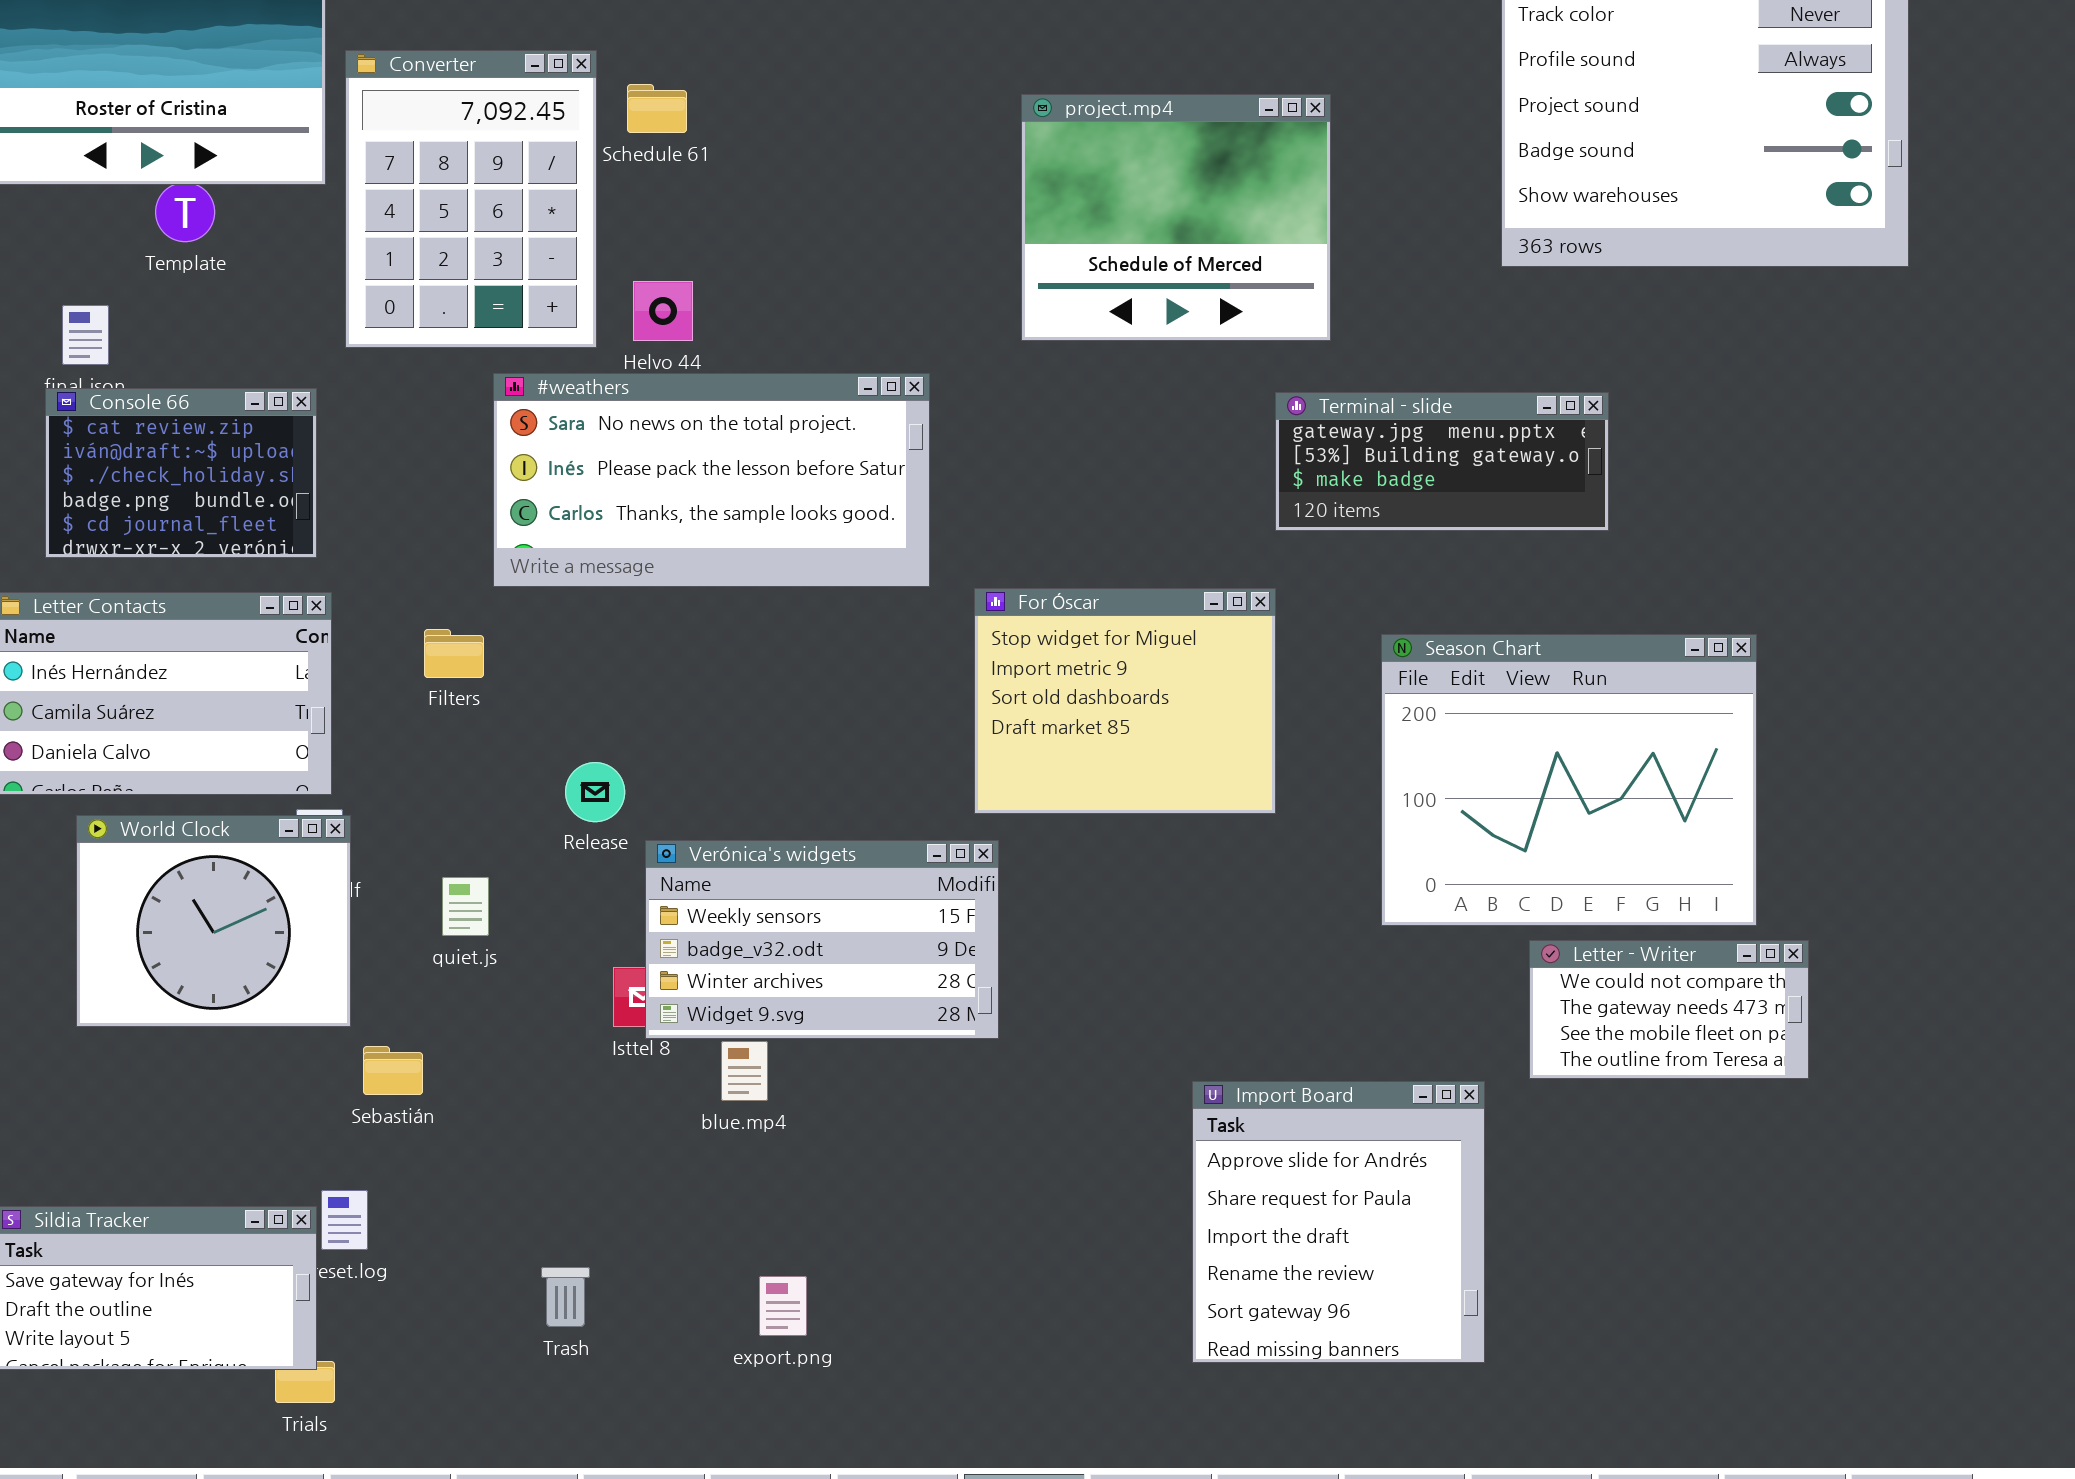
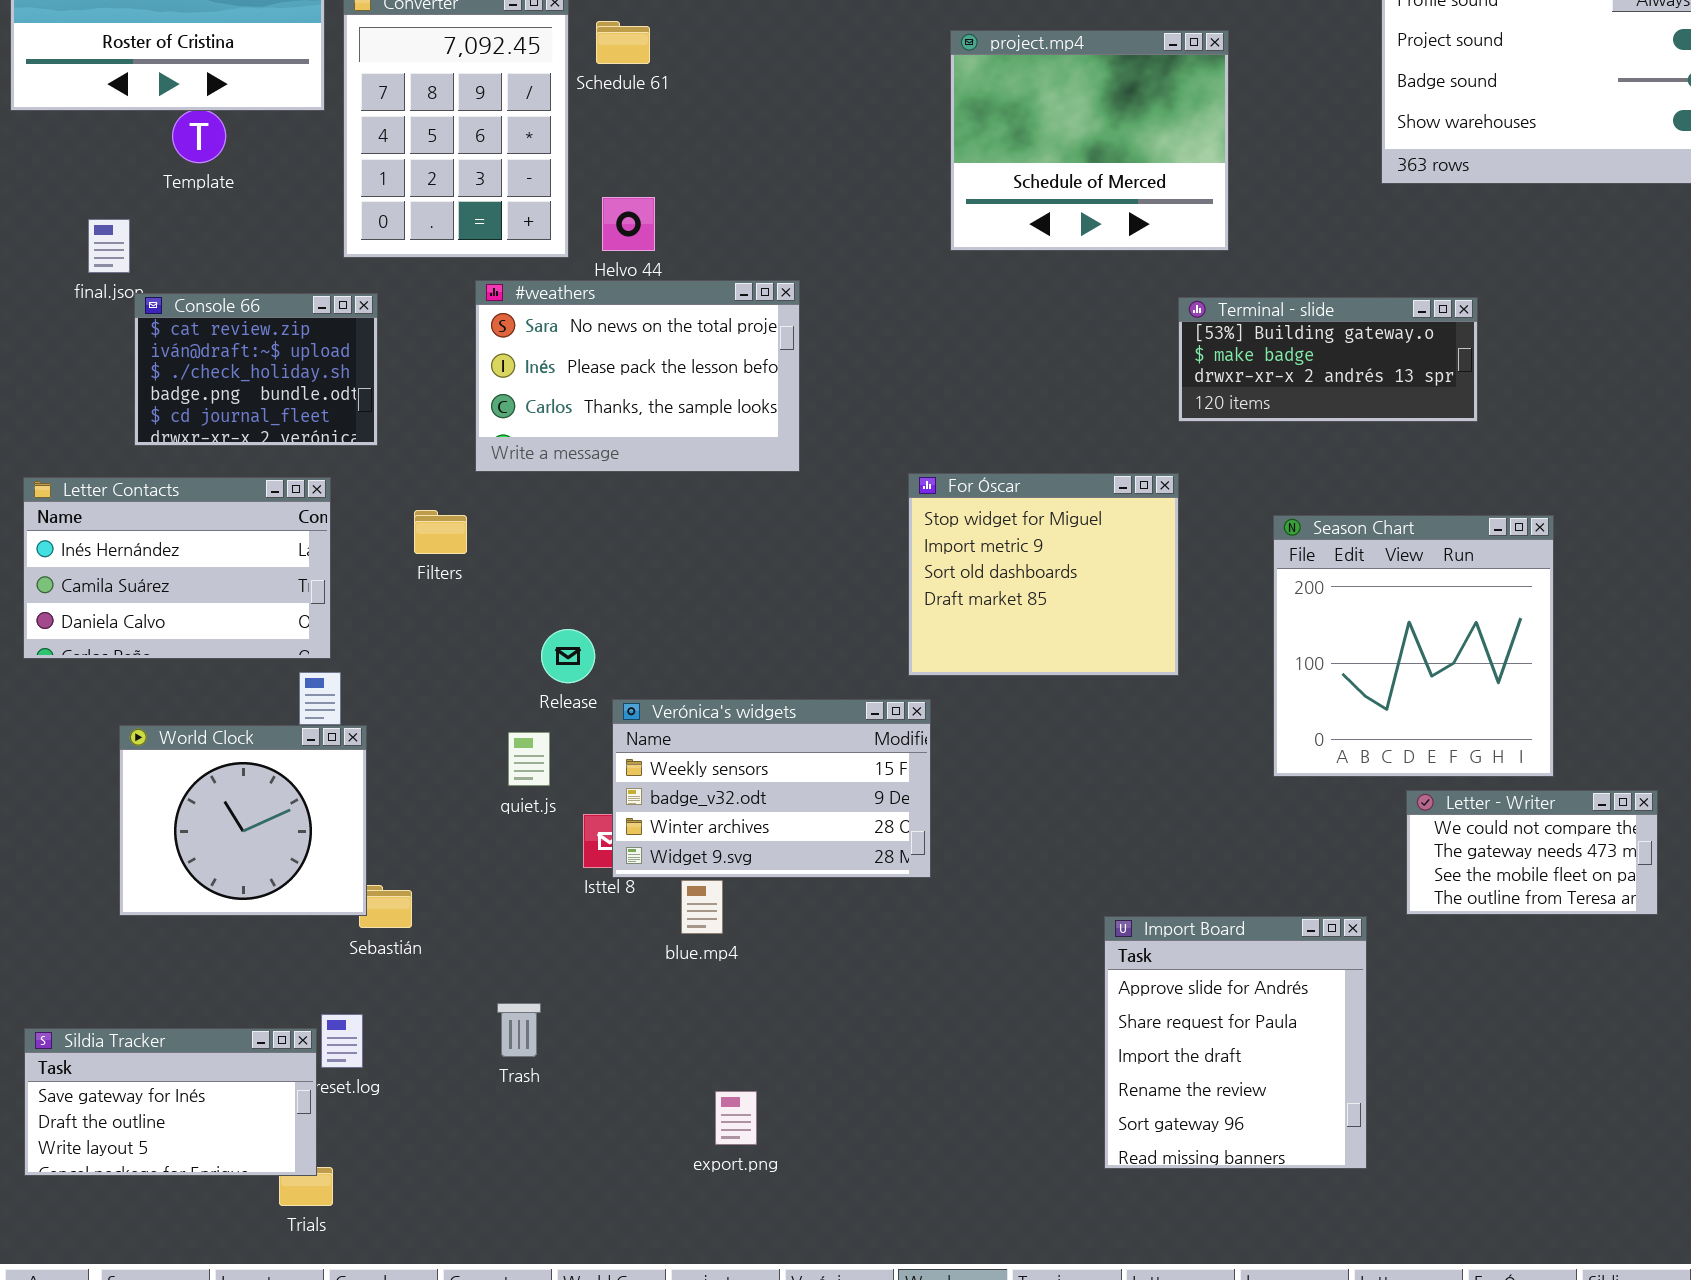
#weathers: [493,373,930,587] -> [475,280,800,472], resized
Console 66: [45,388,317,558] -> [134,293,378,446], moved
Terminal - slide: [1275,392,1609,531] -> [1178,297,1478,422], scrolled down 1 row
Season Chart: [1381,634,1757,926] -> [1273,515,1554,777], resized
World Clock: [76,815,351,1027] -> [119,725,367,916], moved
quiet.js: [442,877,489,936] -> [508,732,550,786], moved
Trash: [541,1267,590,1327] -> [497,1003,541,1057], moved

